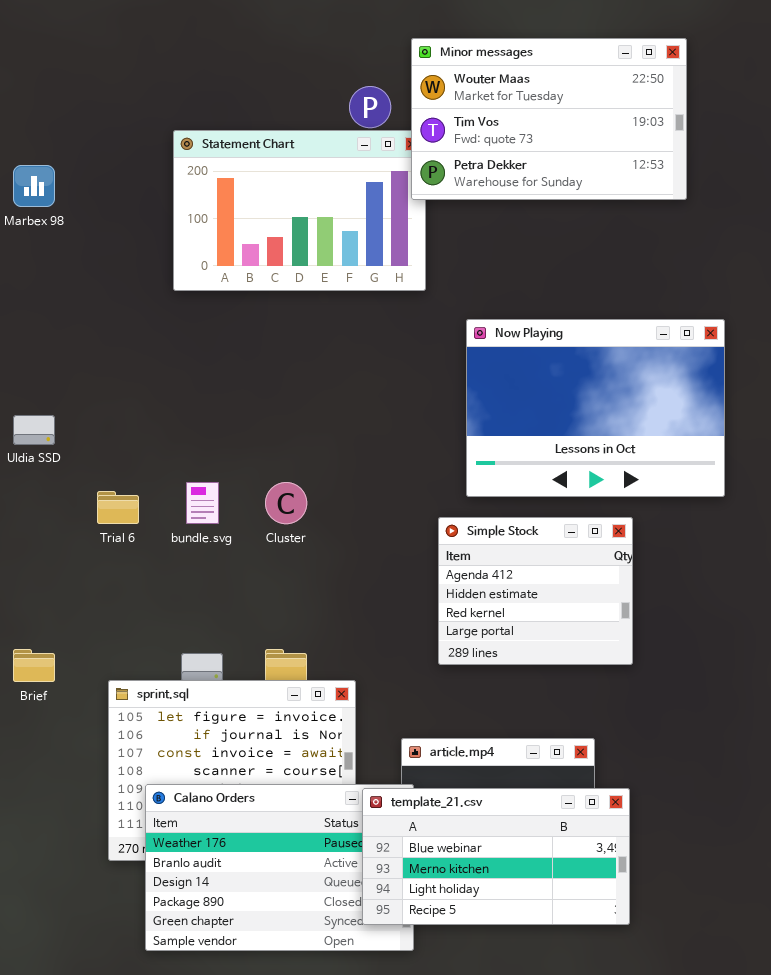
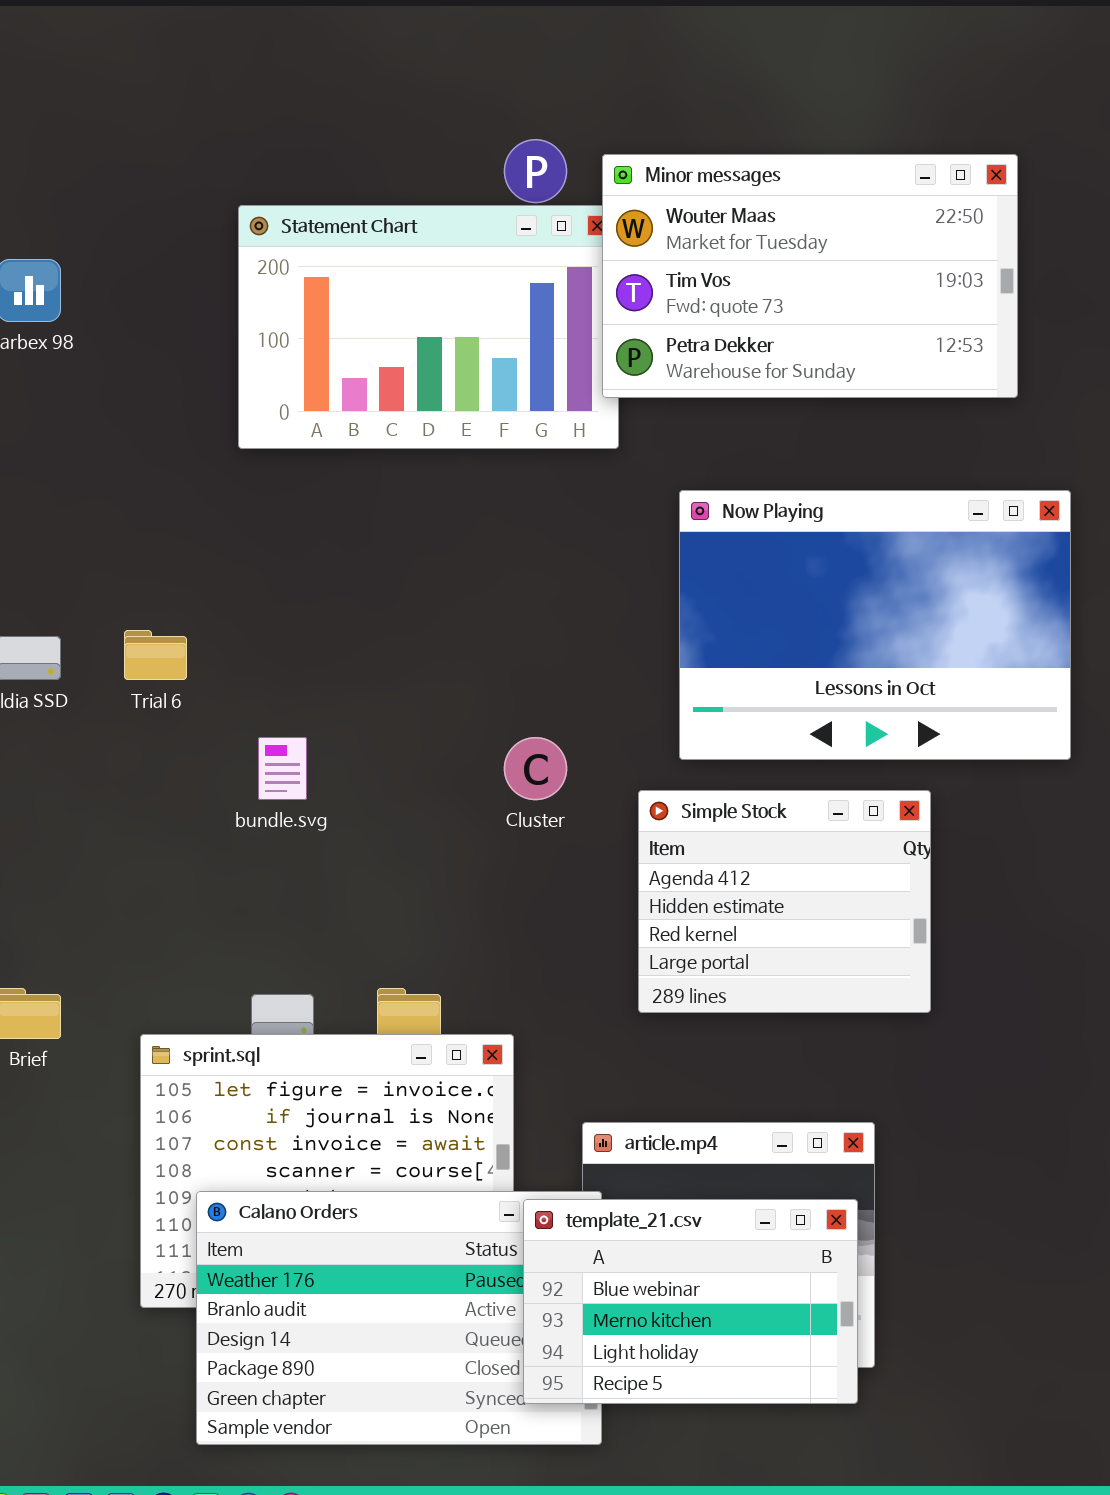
Minor messages: [411,38,687,200] -> [602,154,1018,398], moved
Cluster: [265,482,307,524] -> [504,737,567,800], moved
Trial 6: [97,491,139,524] -> [124,630,187,680], moved
template_21.csv: [362,788,630,925] -> [523,1199,858,1404], resized

